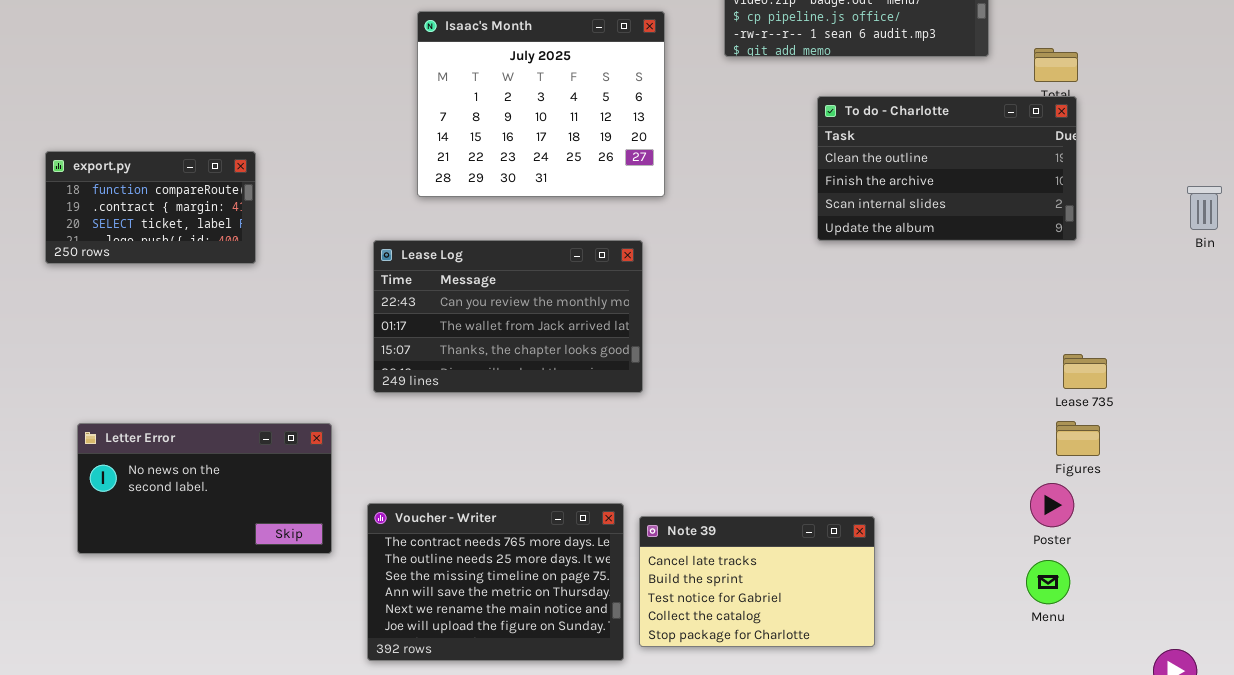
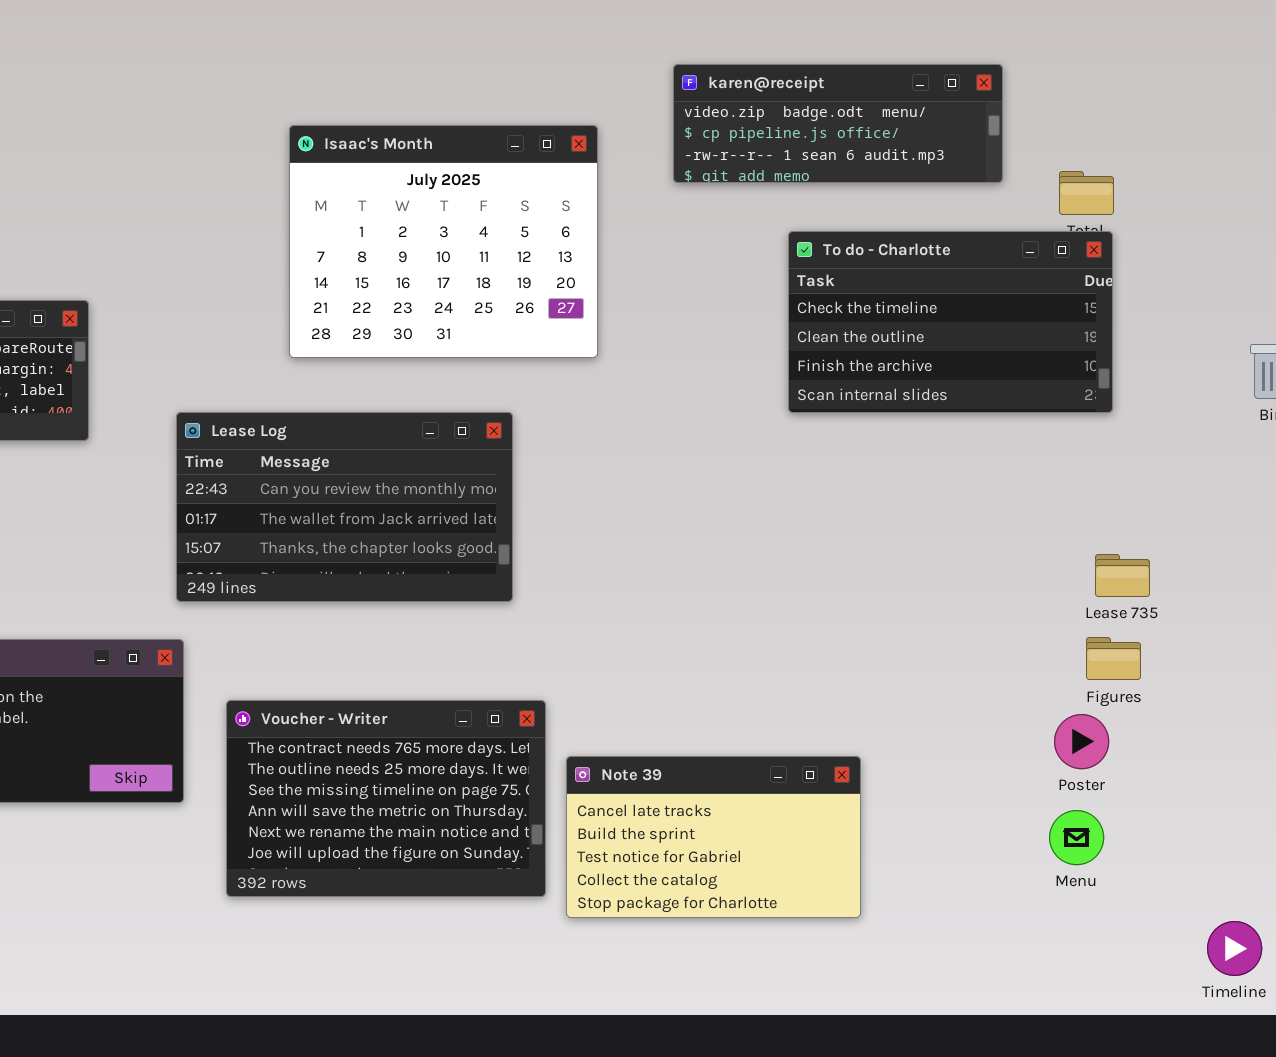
To do - Charlotte: [817,96,1077,241] -> [788,231,1113,413], scrolled up 1 row
Lease Log: [373,240,643,393] -> [176,412,513,602], moved
Voucher - Writer: [367,503,624,661] -> [226,700,546,897], moved

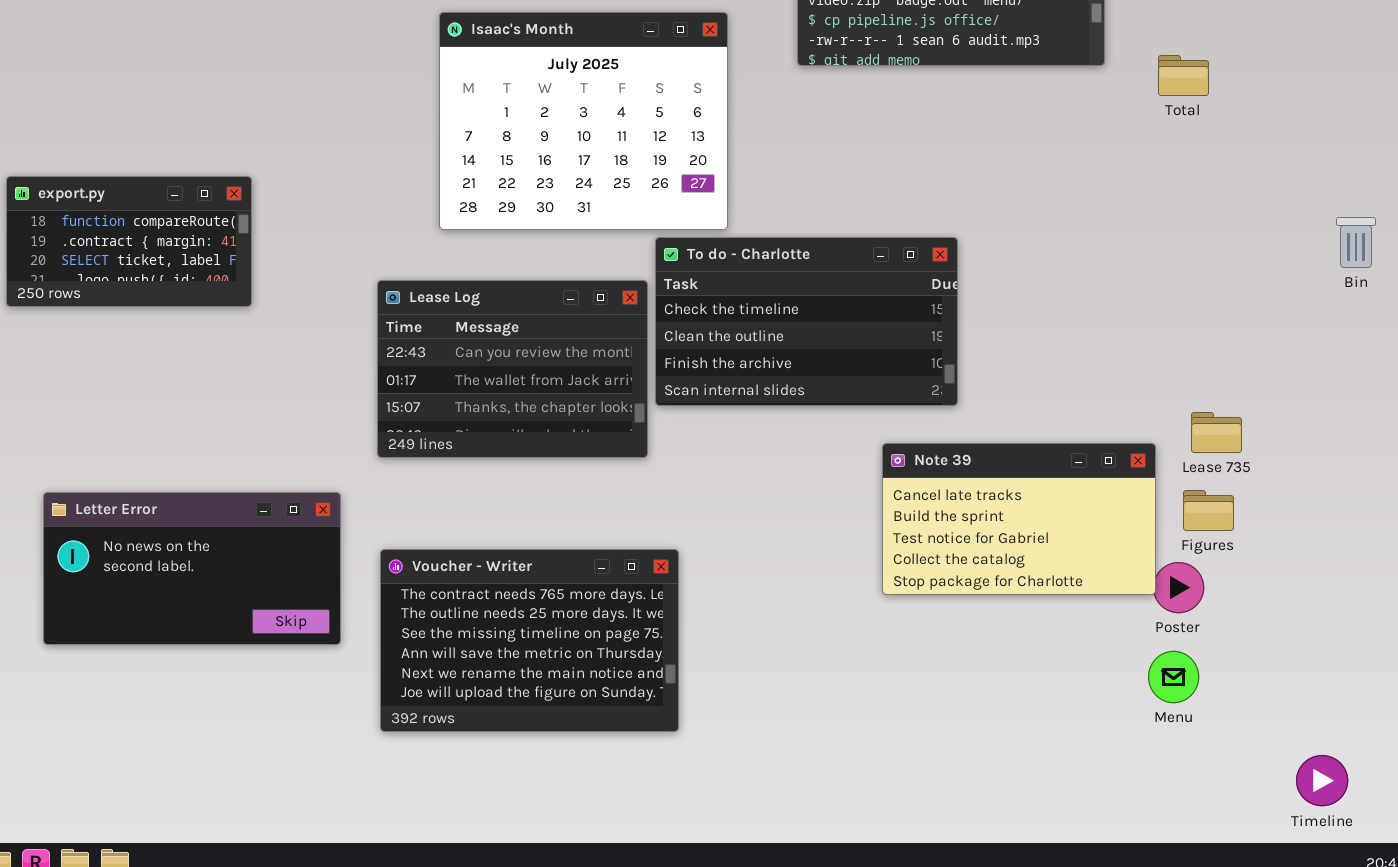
To do - Charlotte: [788,231,1113,413] -> [655,237,958,406], moved
Lease Log: [176,412,513,602] -> [377,280,648,458], resized
Note 39: [566,756,861,918] -> [882,443,1156,595], moved

